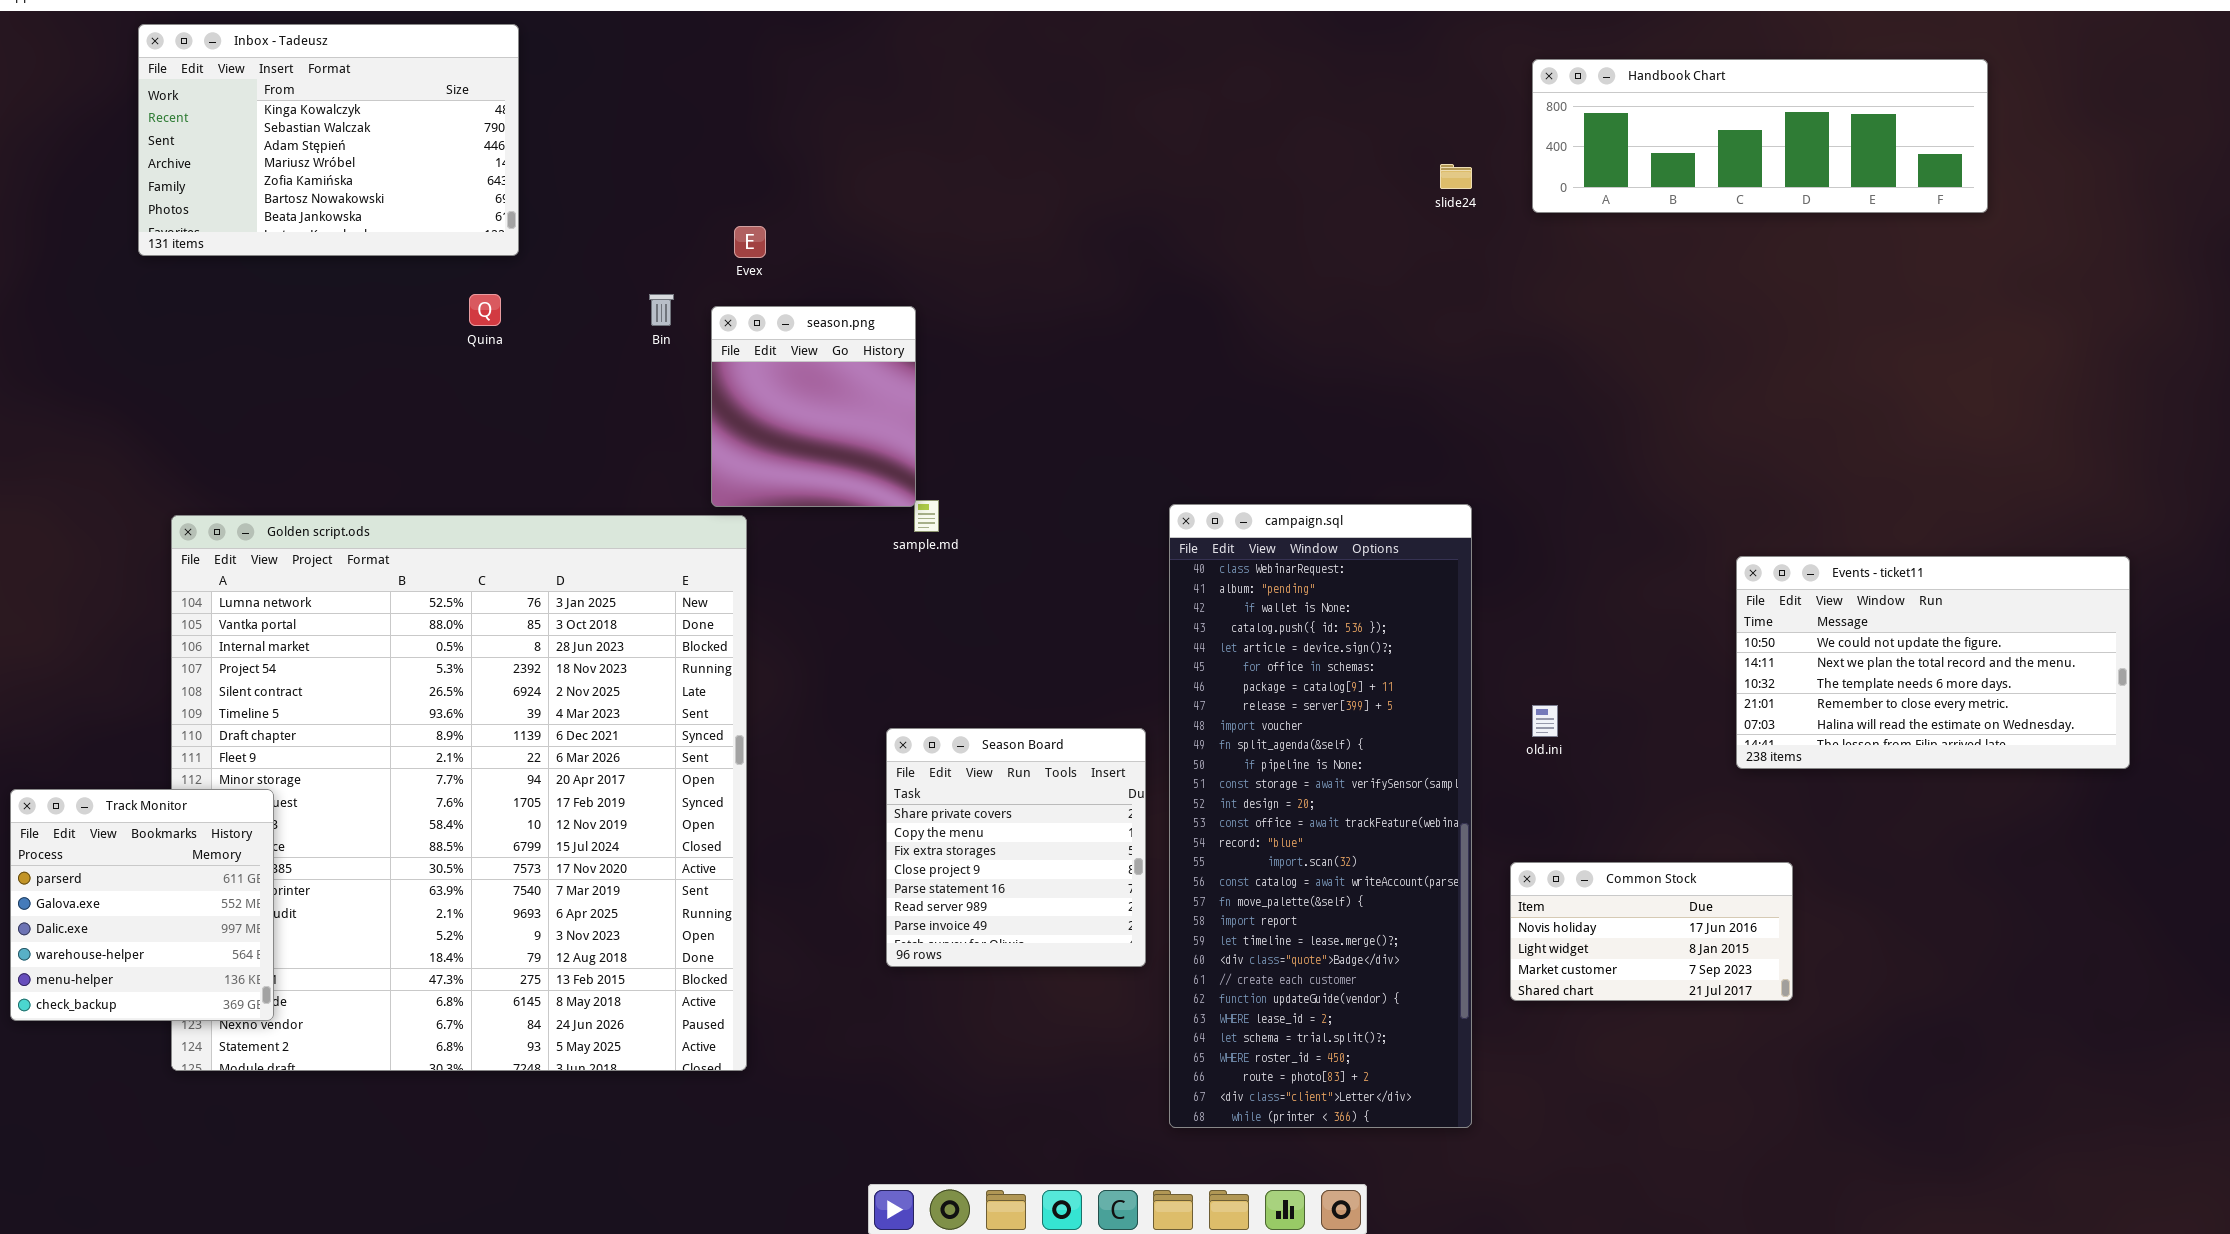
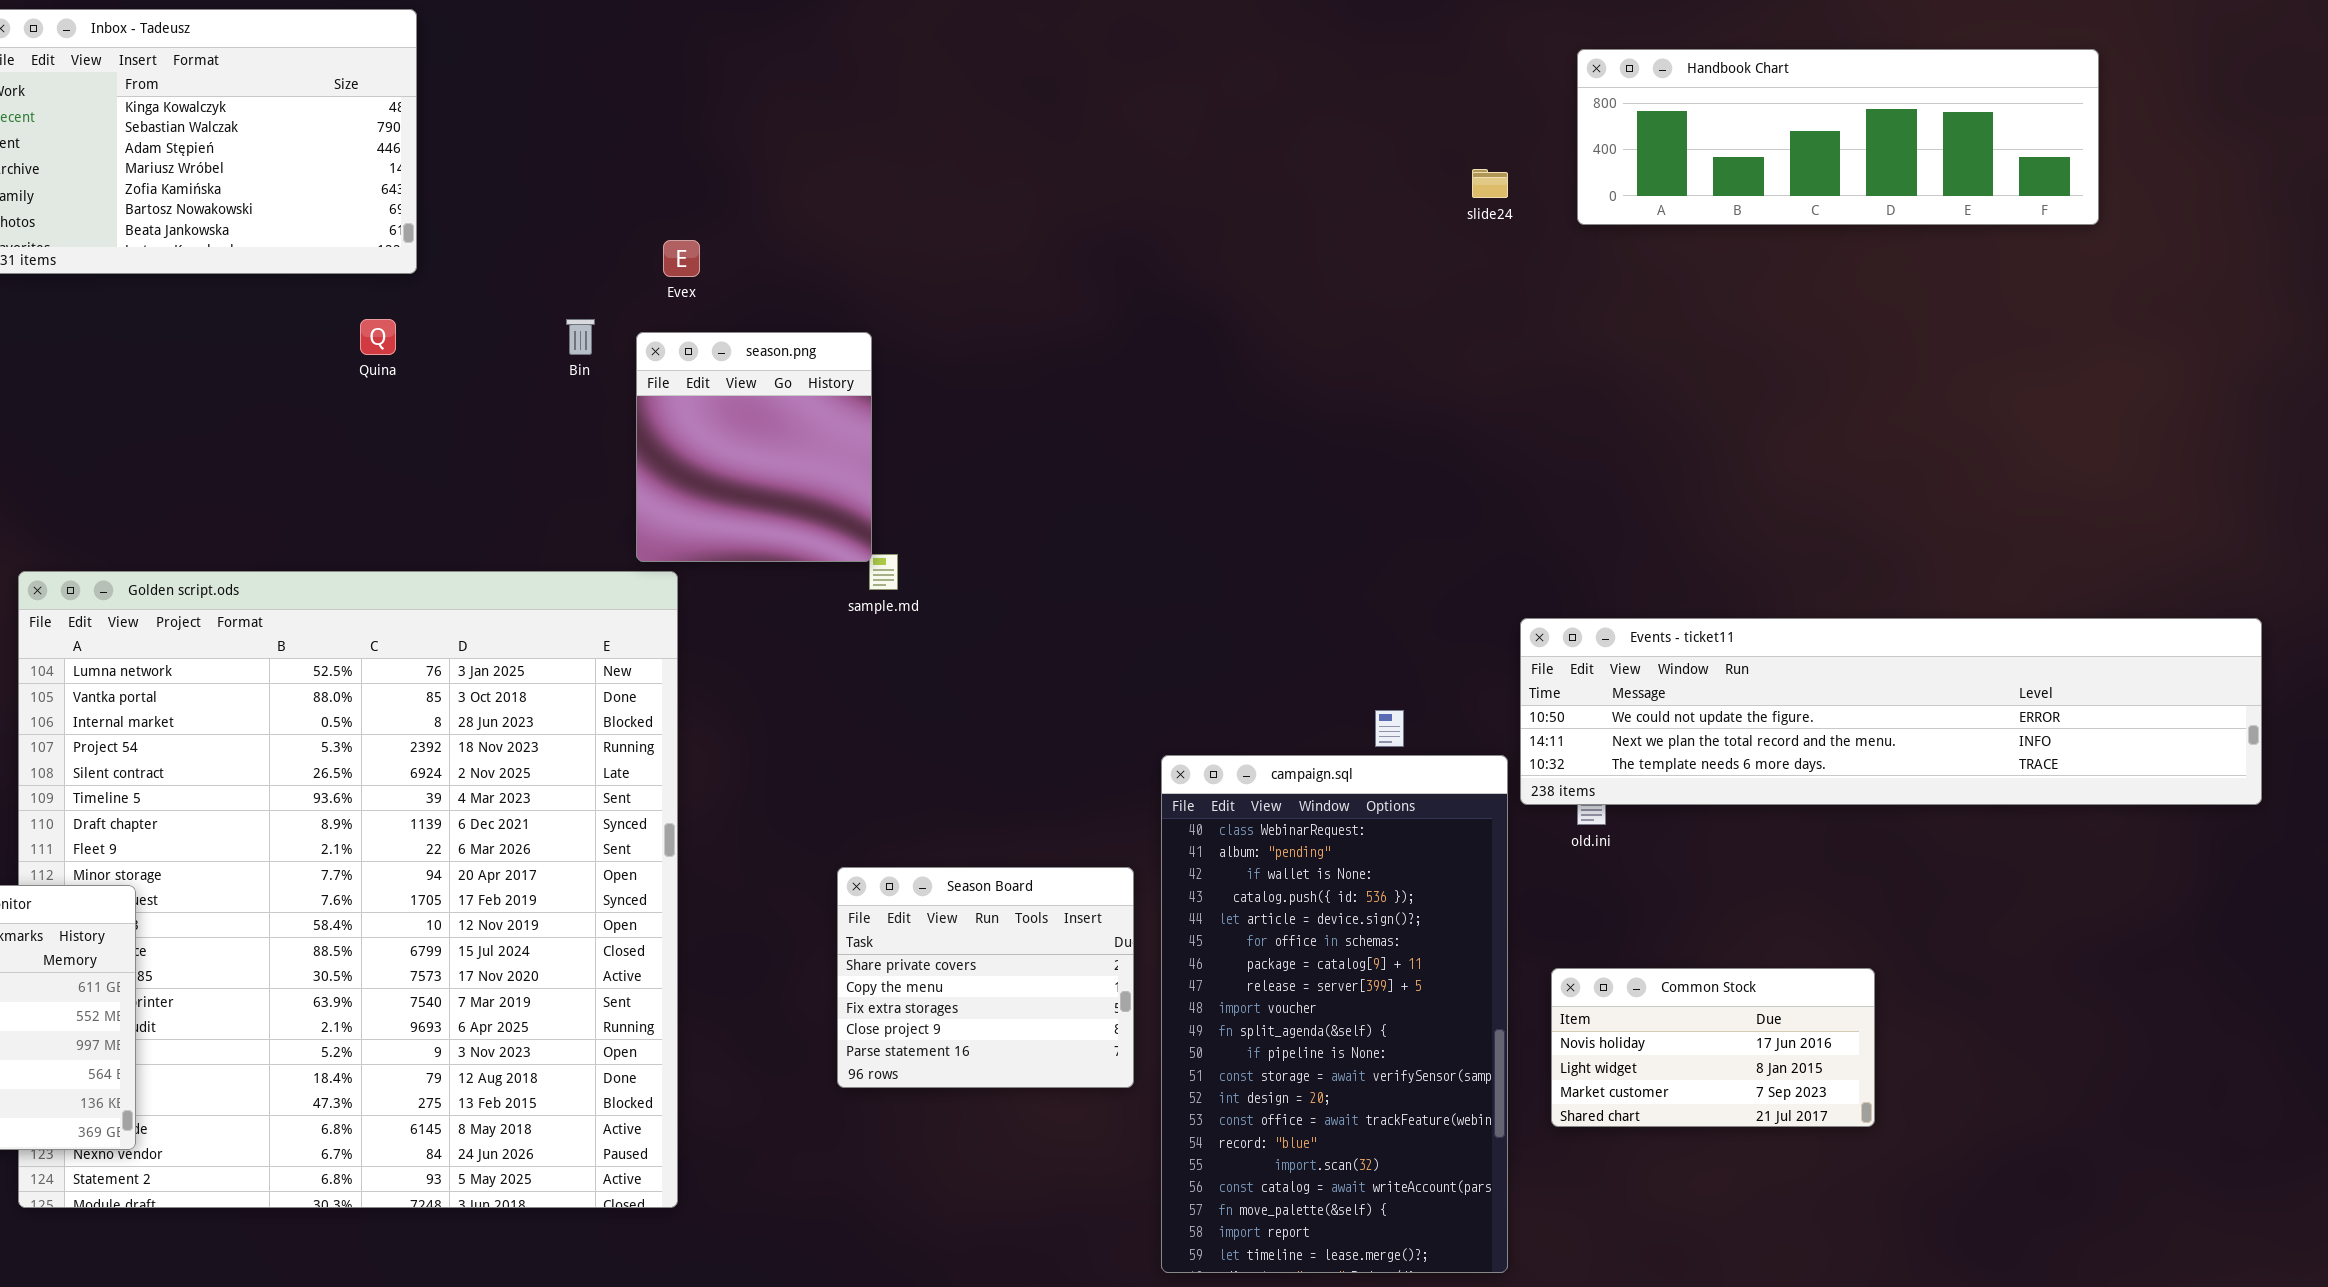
campaign.sql: [1169,504,1472,1128] -> [1161,755,1508,1273], resized
Events - ticket11: [1736,556,2130,769] -> [1520,618,2262,805], resized
Season Board: [886,728,1146,967] -> [837,867,1134,1088], resized

